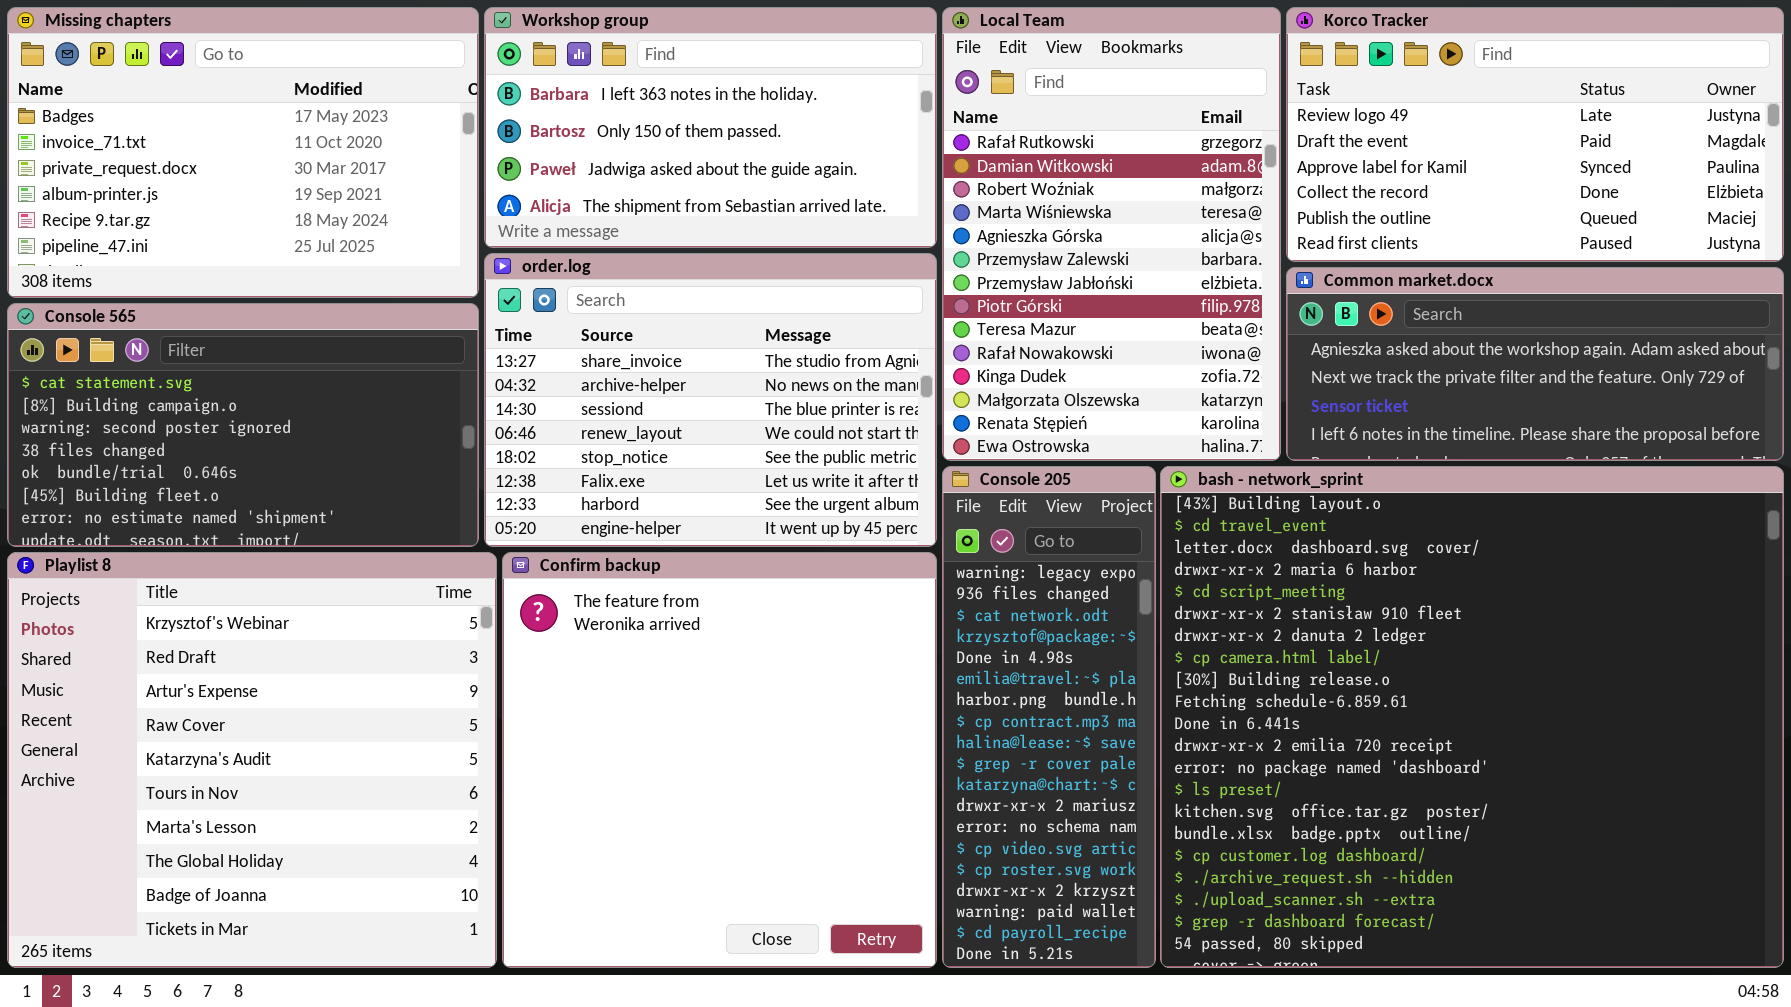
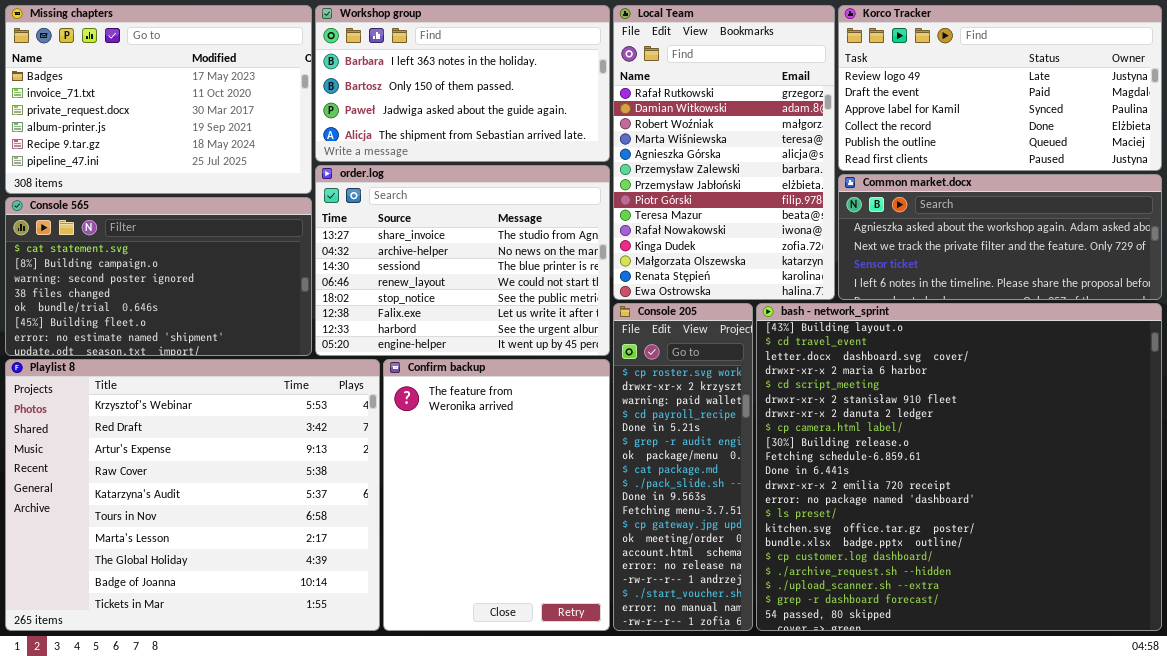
Console 205: [942,466,1156,968] -> [613,303,753,631], scrolled down 14 rows
Playlist 8: [7,552,497,968] -> [5,359,380,631], resized
Confirm backup: [502,552,937,968] -> [383,359,610,631], resized

